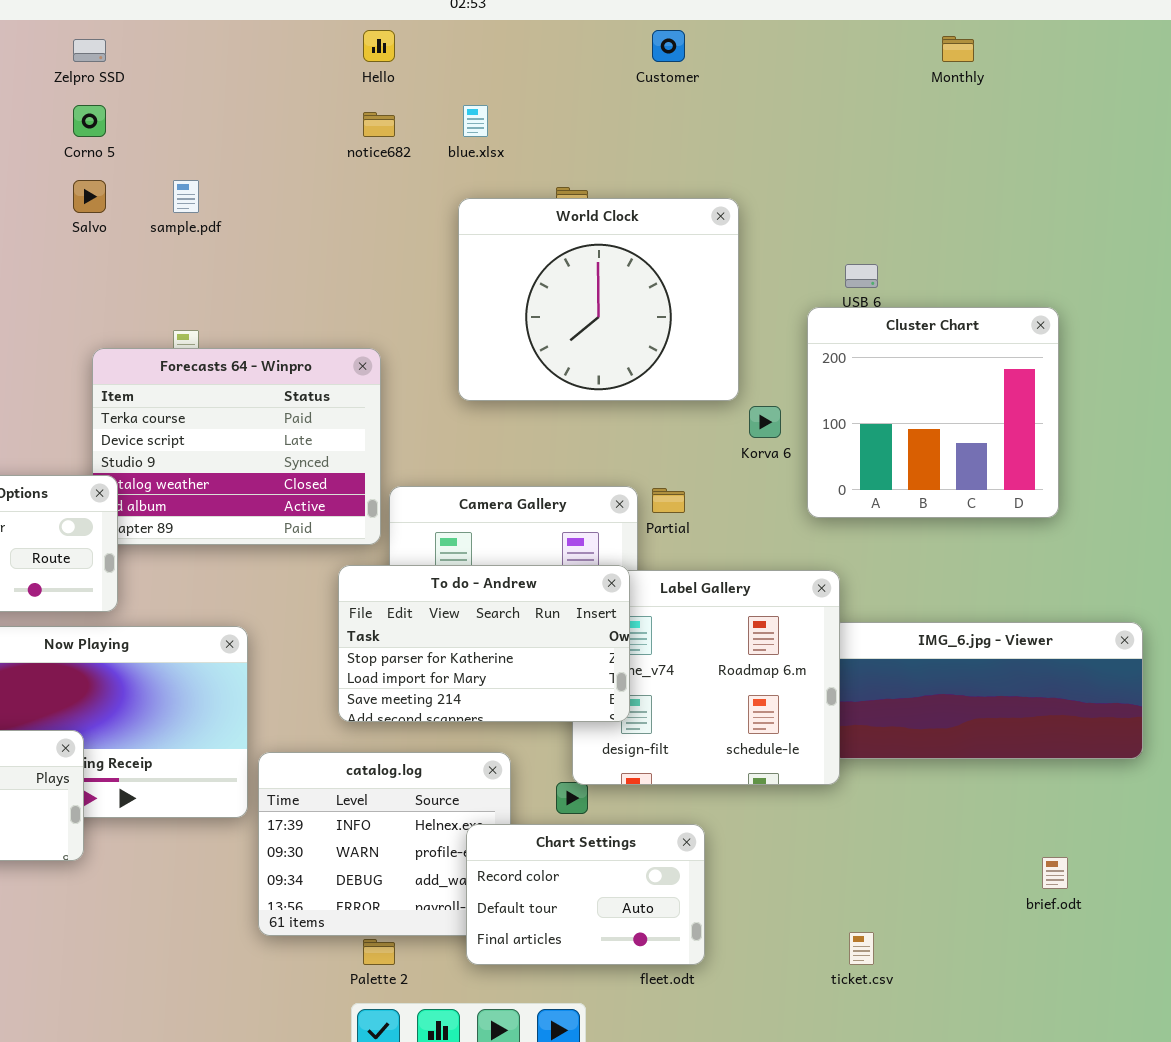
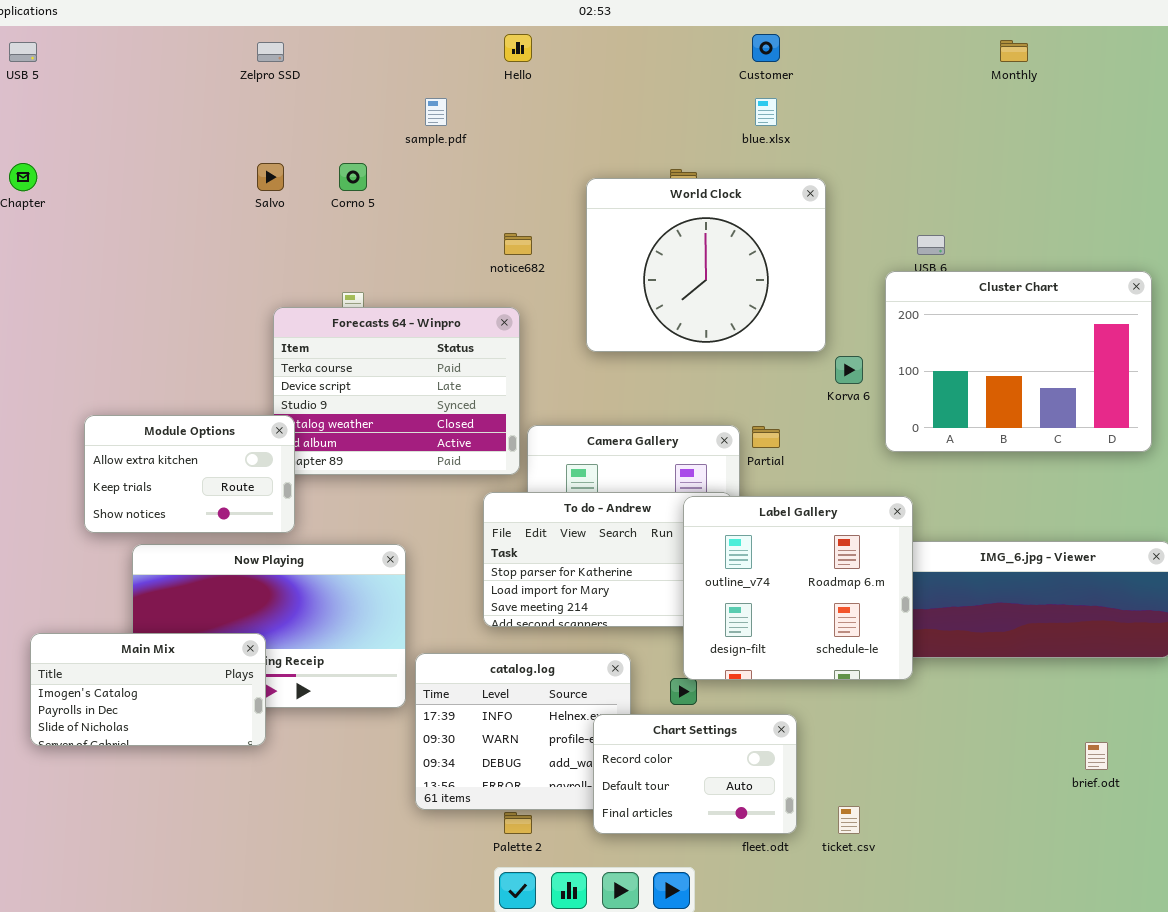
Corno 5: [73,105,106,137] -> [339,163,367,191], moved
blue.xlsx: [463,105,488,137] -> [755,98,777,126], moved
notice682: [363,112,395,137] -> [504,233,532,255], moved
sample.pdf: [173,180,199,213] -> [425,98,447,126], moved
Cluster Chart: [807,307,1059,518] -> [885,271,1152,452], resized
Label Gallery: [572,570,840,785] -> [683,496,913,680], raised
ticket.csv: [849,932,874,965] -> [838,806,860,834], moved

